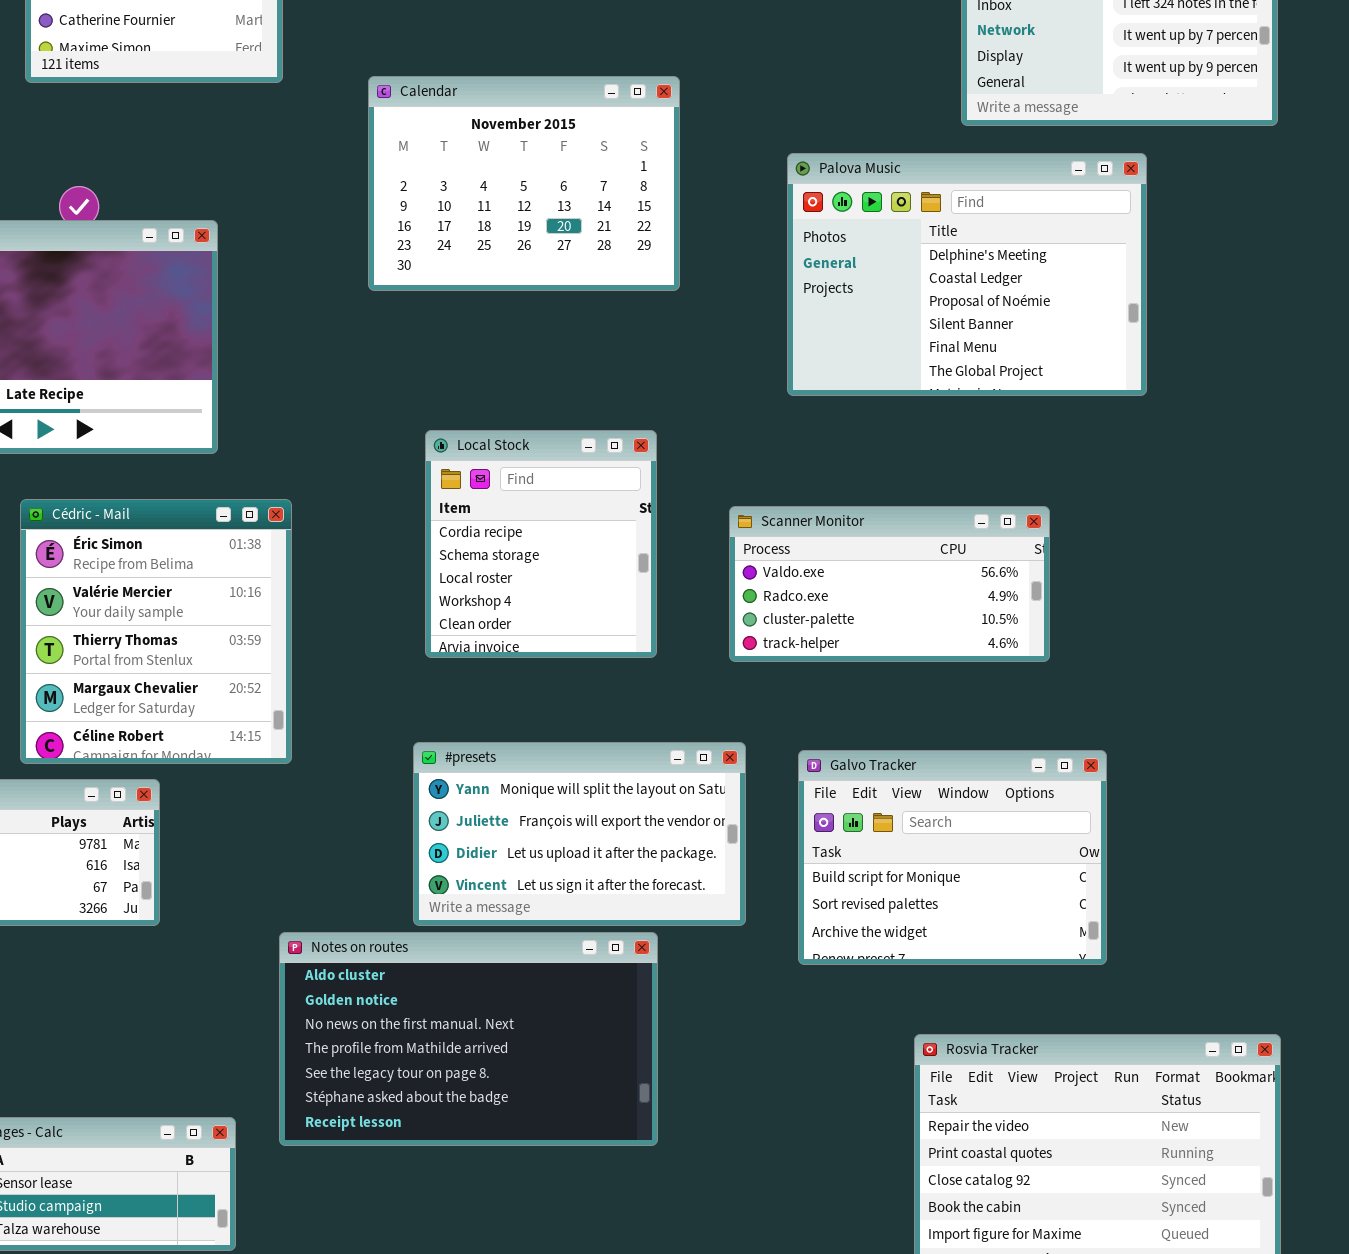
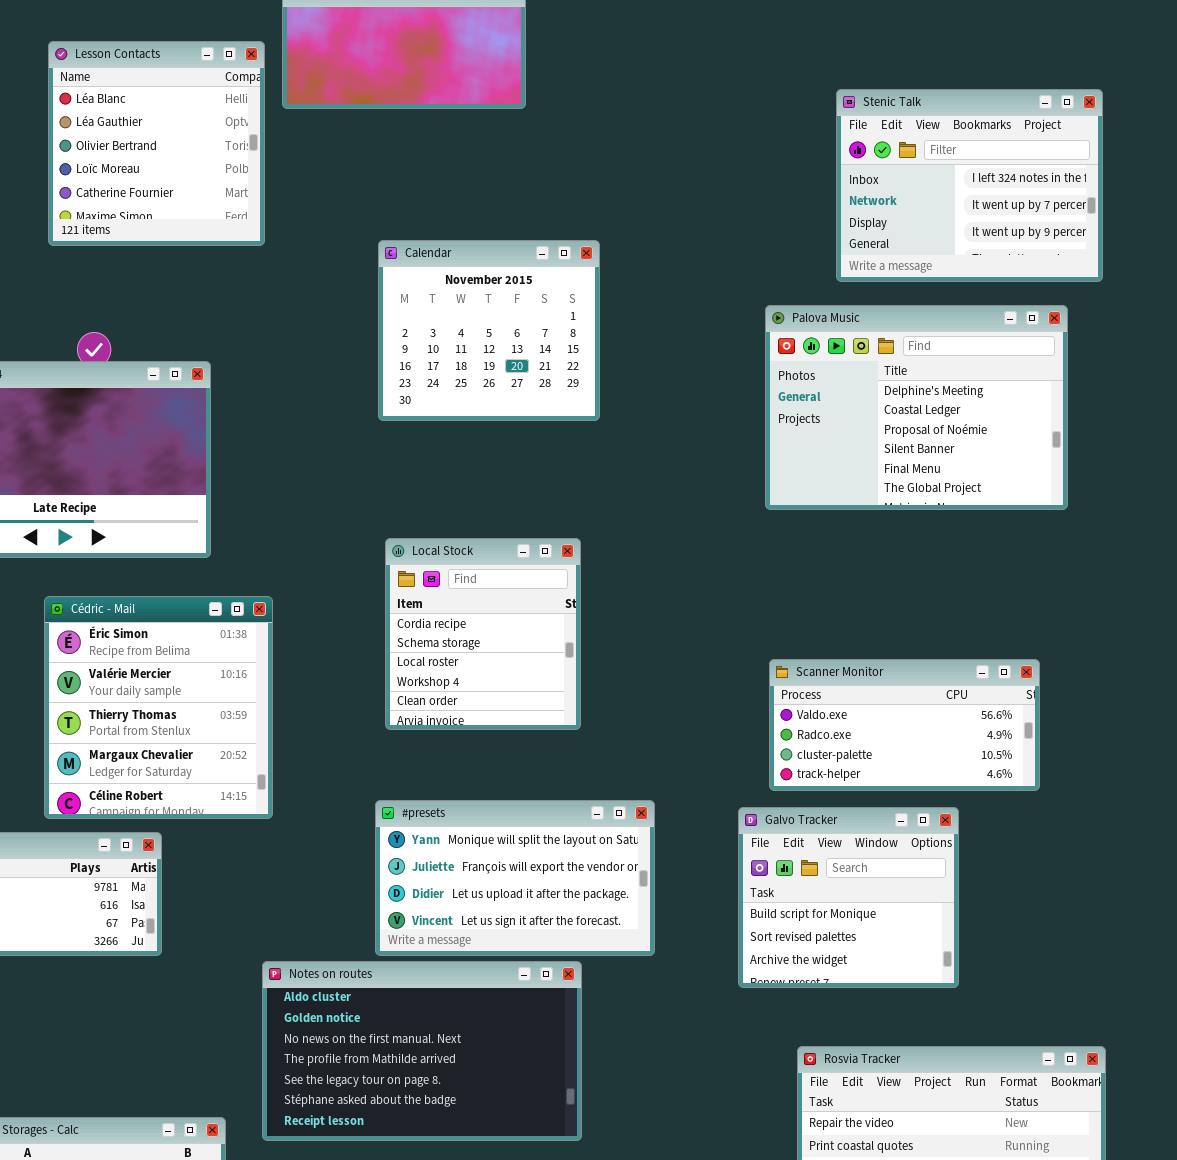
Calendar: [368,76,680,291] -> [378,240,600,421], resized
Palova Music: [787,153,1147,396] -> [765,305,1068,510], moved
Scanner Monitor: [729,506,1050,662] -> [769,659,1040,791], moved
Galvo Tracker: [798,750,1107,965] -> [738,807,959,988], resized

